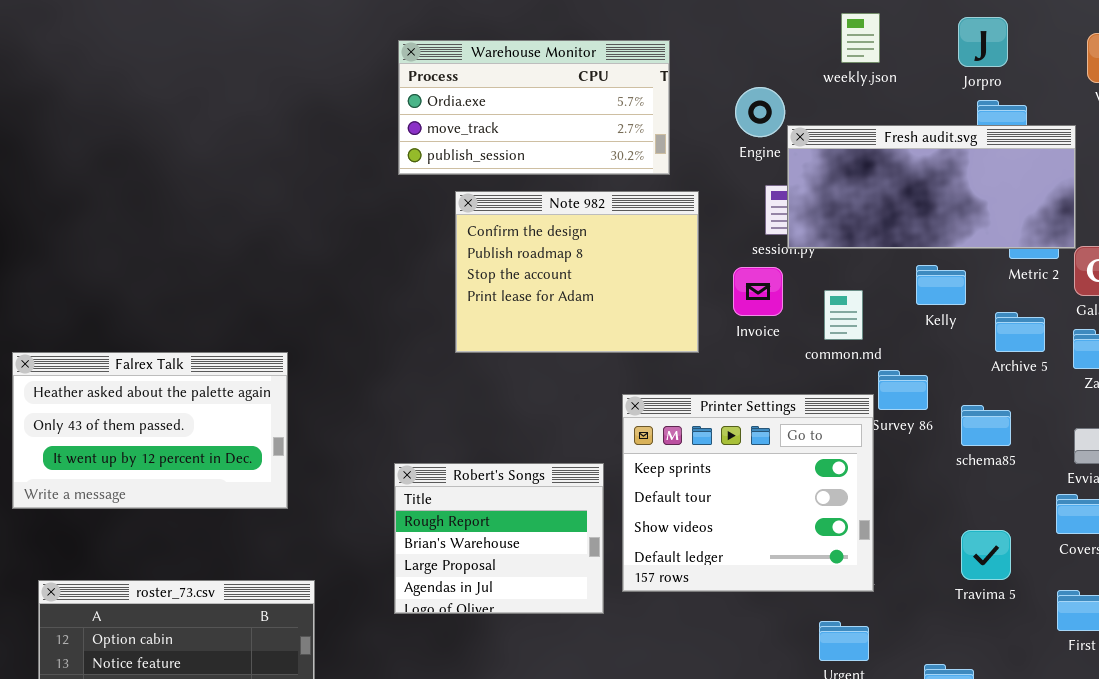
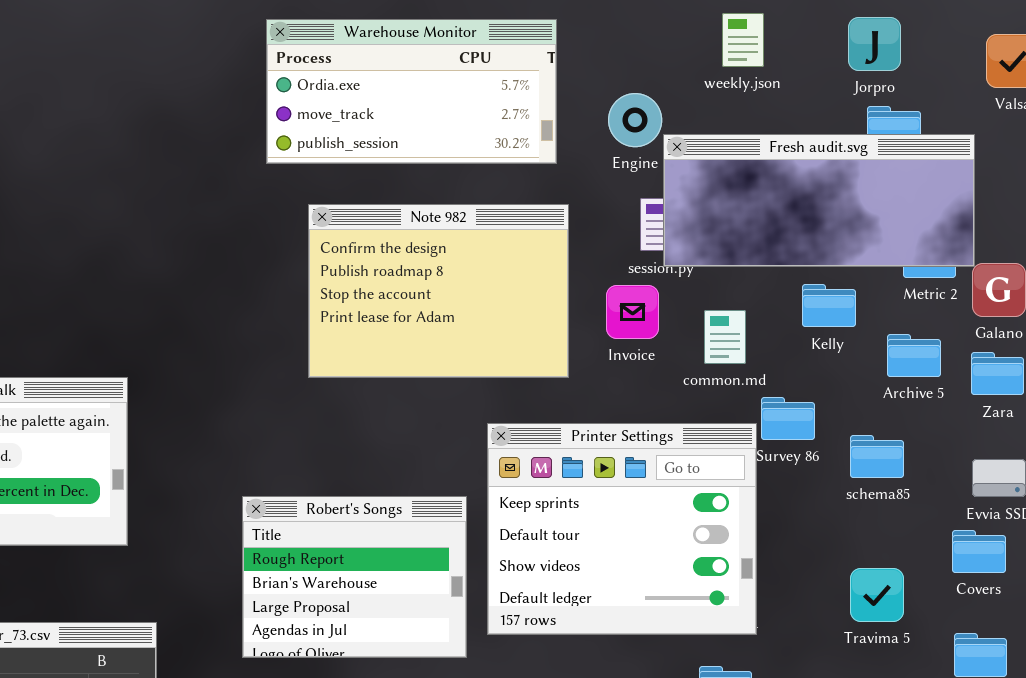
Warehouse Monitor: [398,40,670,175] -> [266,19,557,164], moved

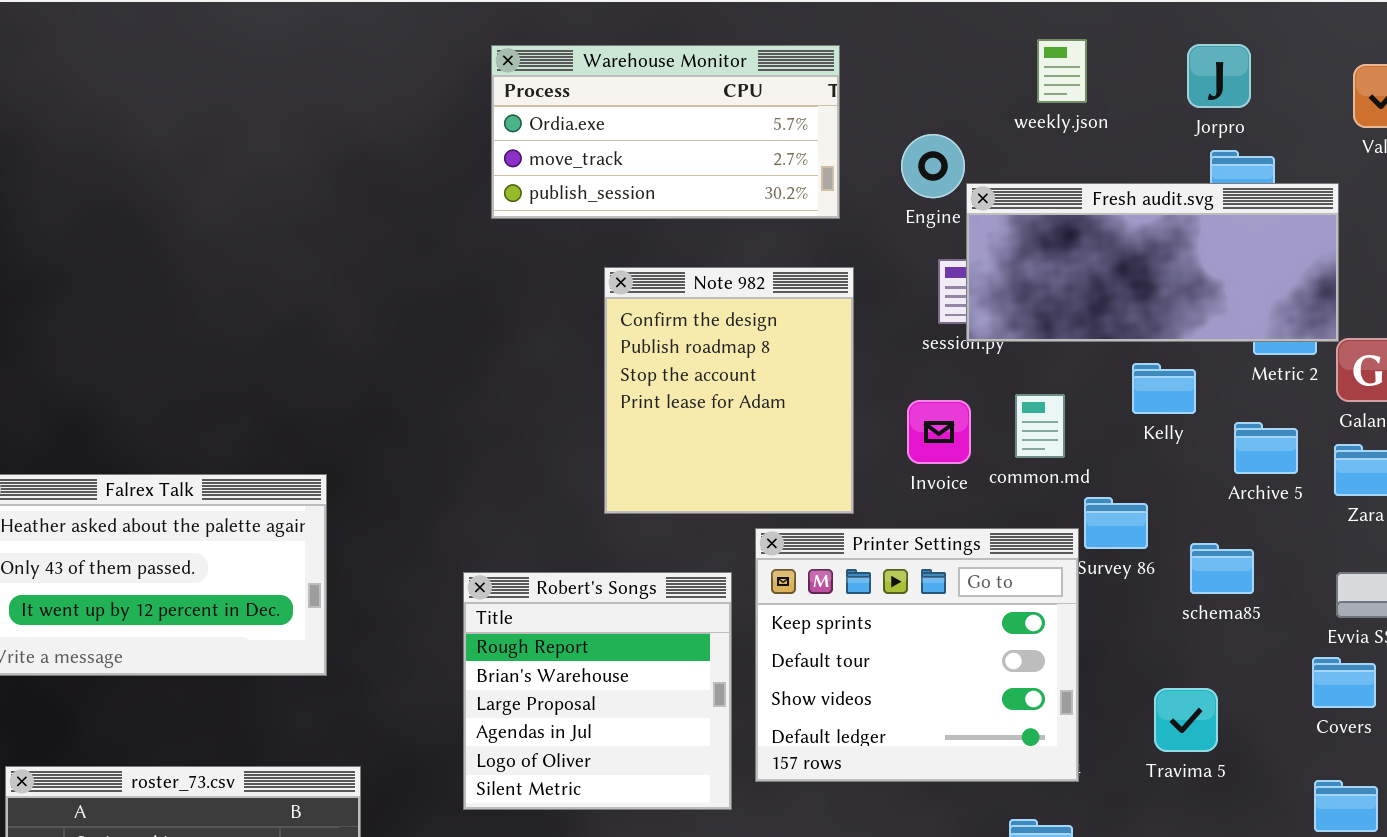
Note 982: [308,204,569,378] -> [604,267,854,514], resized
Invoice: [606,285,659,339] -> [907,400,971,464], moved
Robert's Songs: [242,496,467,658] -> [463,572,732,810], resized
Travima 5: [850,568,904,622] -> [1154,688,1218,752], moved

